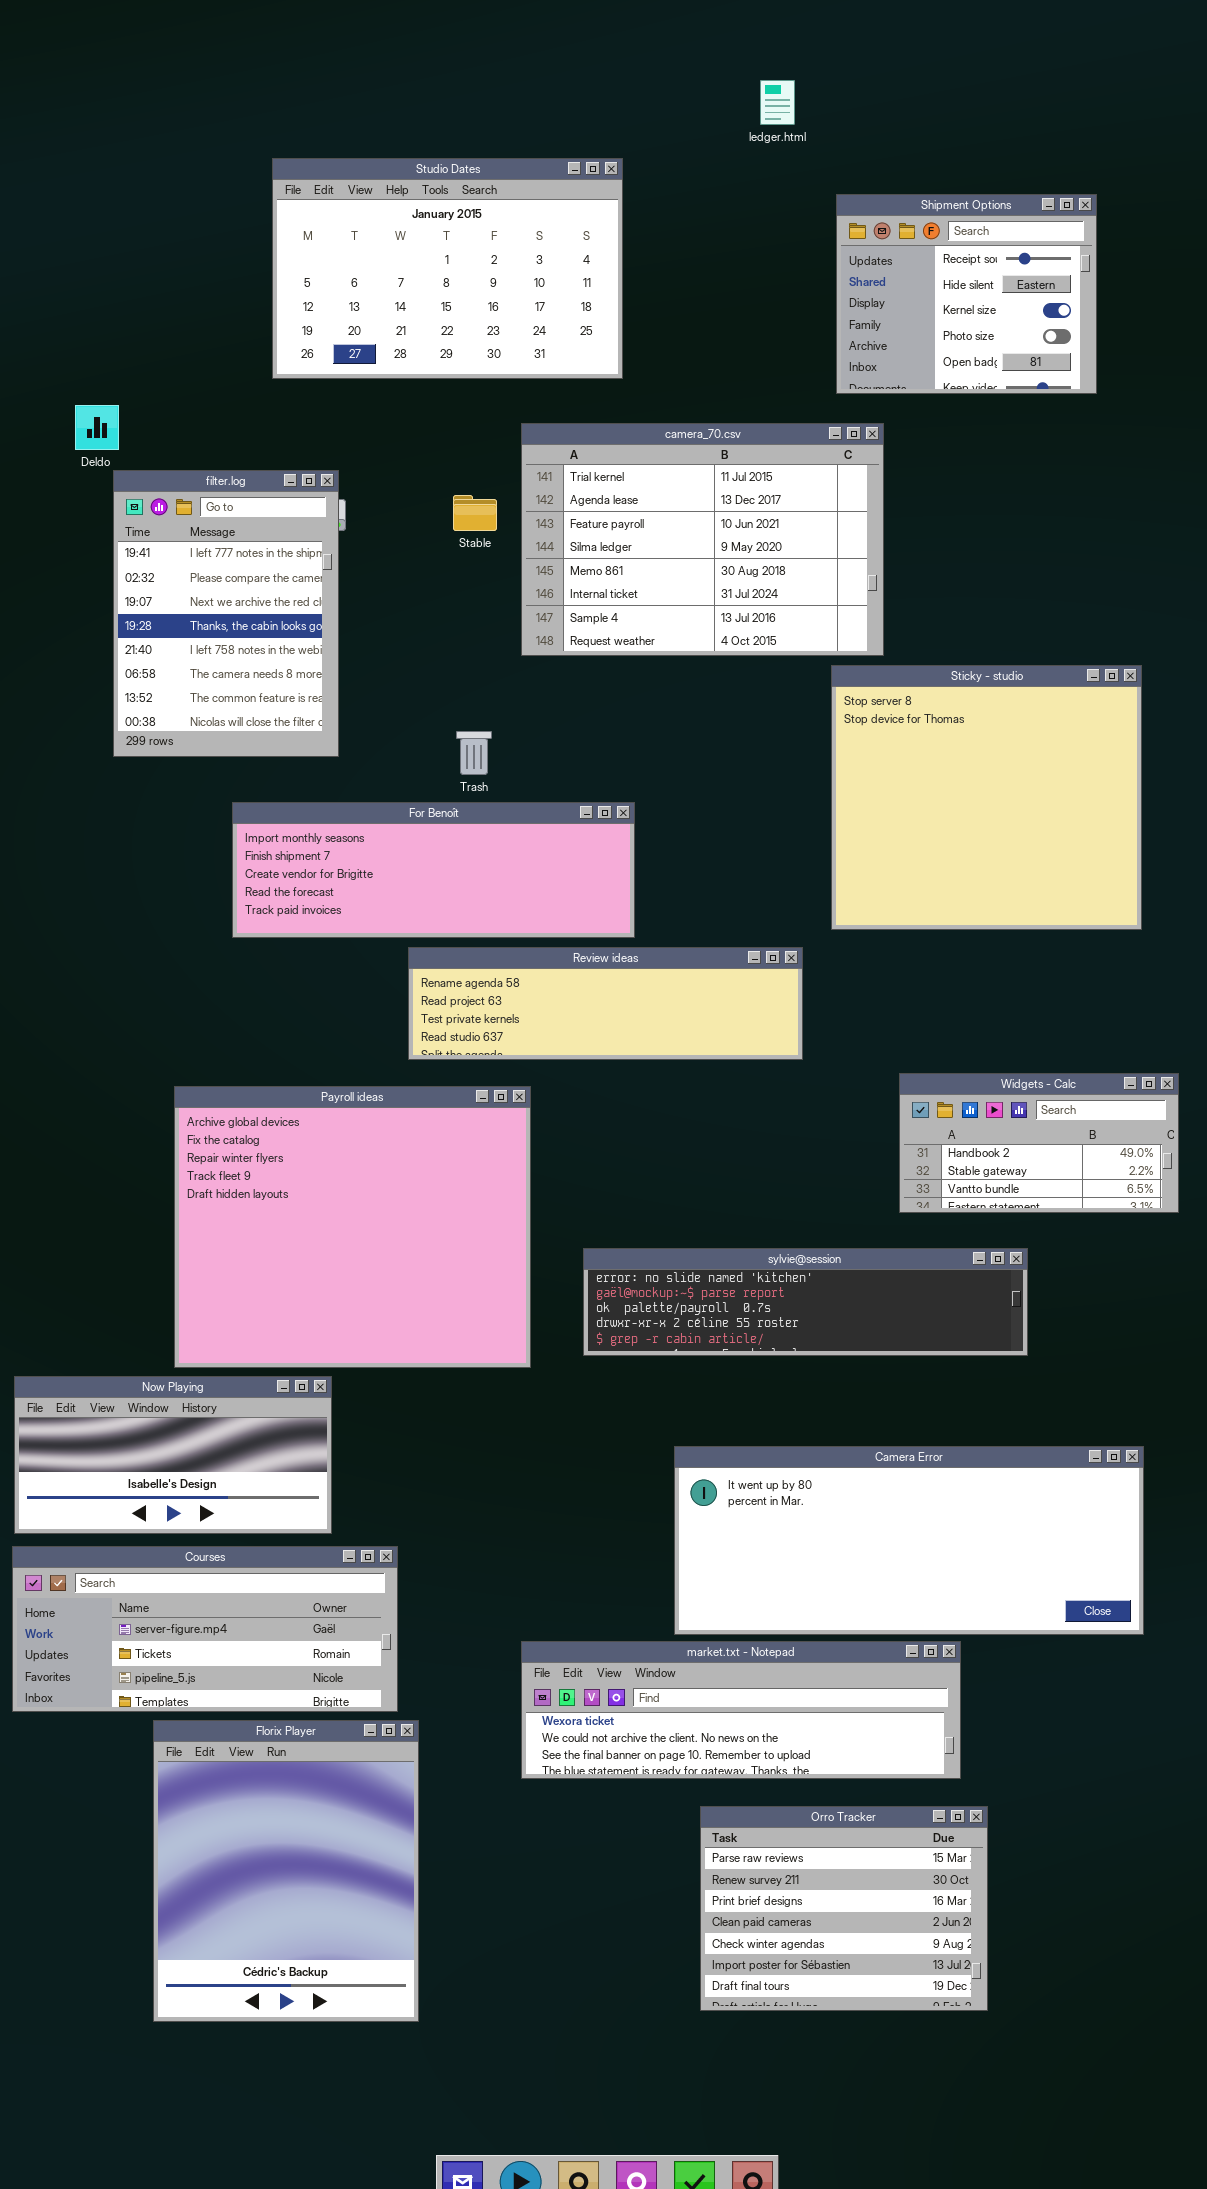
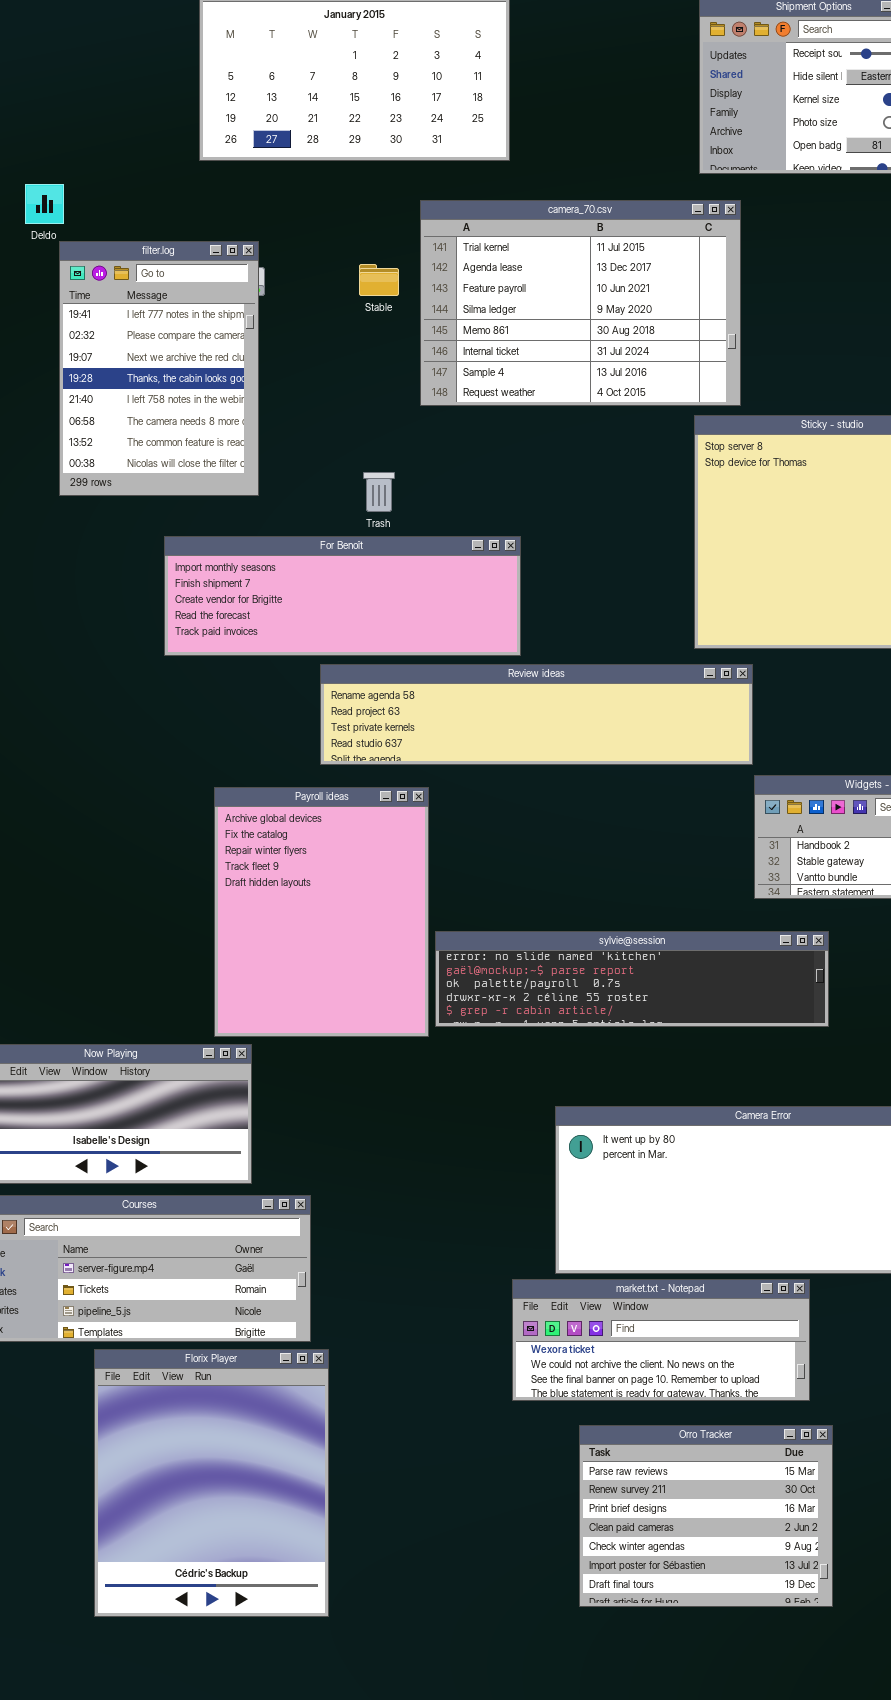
Review ideas: [408,947,803,1060] -> [320,664,753,765], resized
Payroll ideas: [174,1086,531,1368] -> [214,787,429,1037], resized
sylvie@session: [583,1248,1028,1356] -> [435,931,829,1027], moved
market.txt - Notepad: [521,1641,961,1779] -> [512,1279,810,1401], resized

